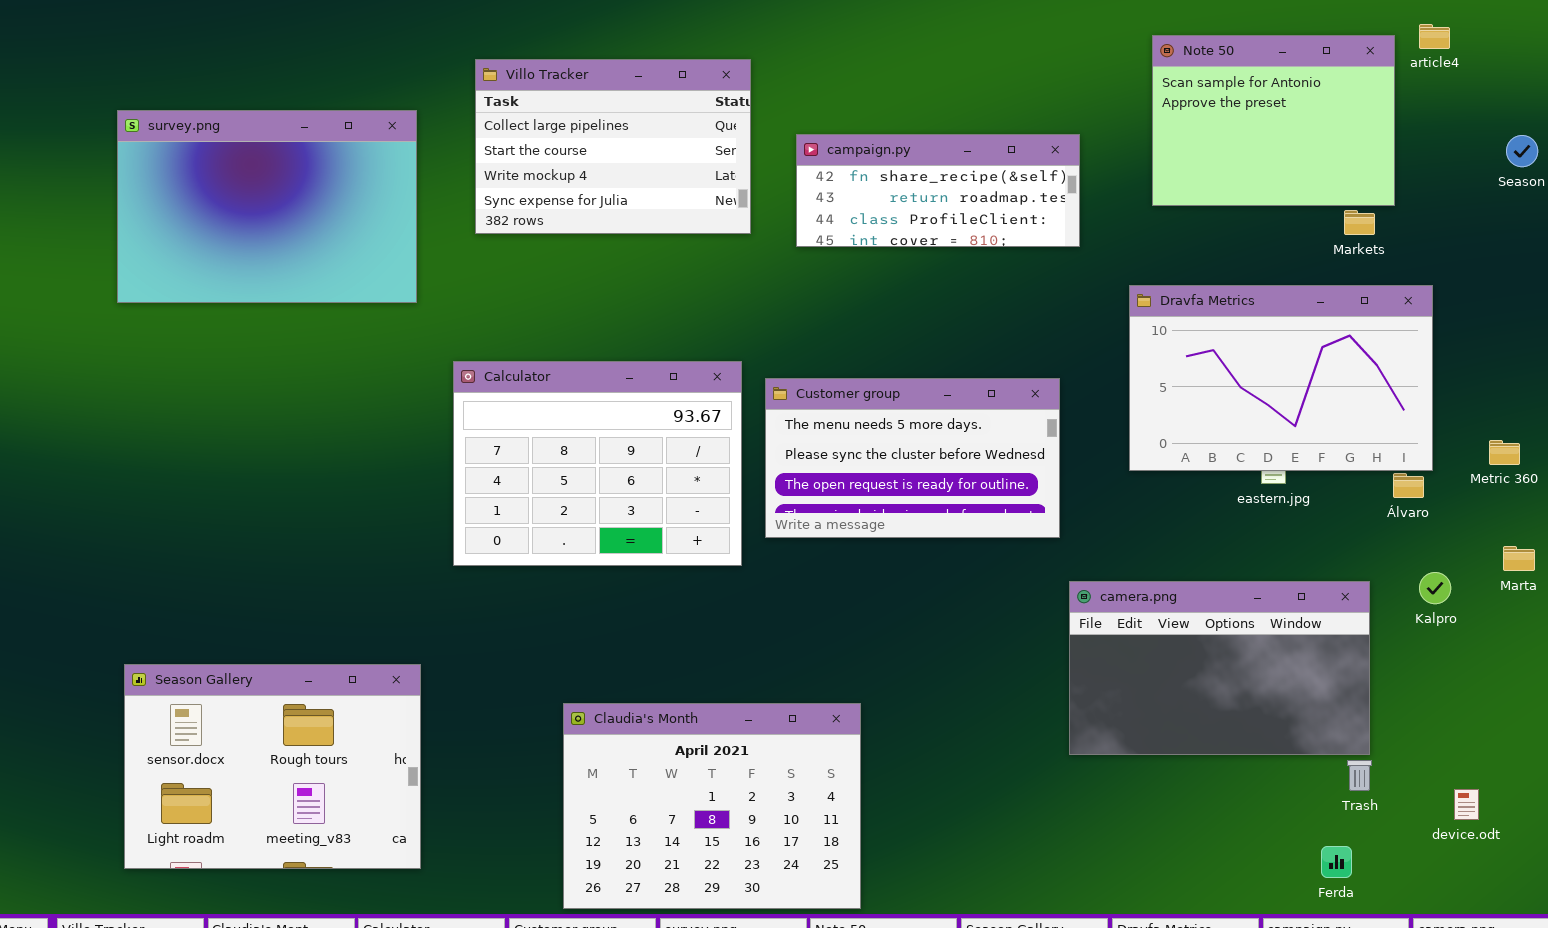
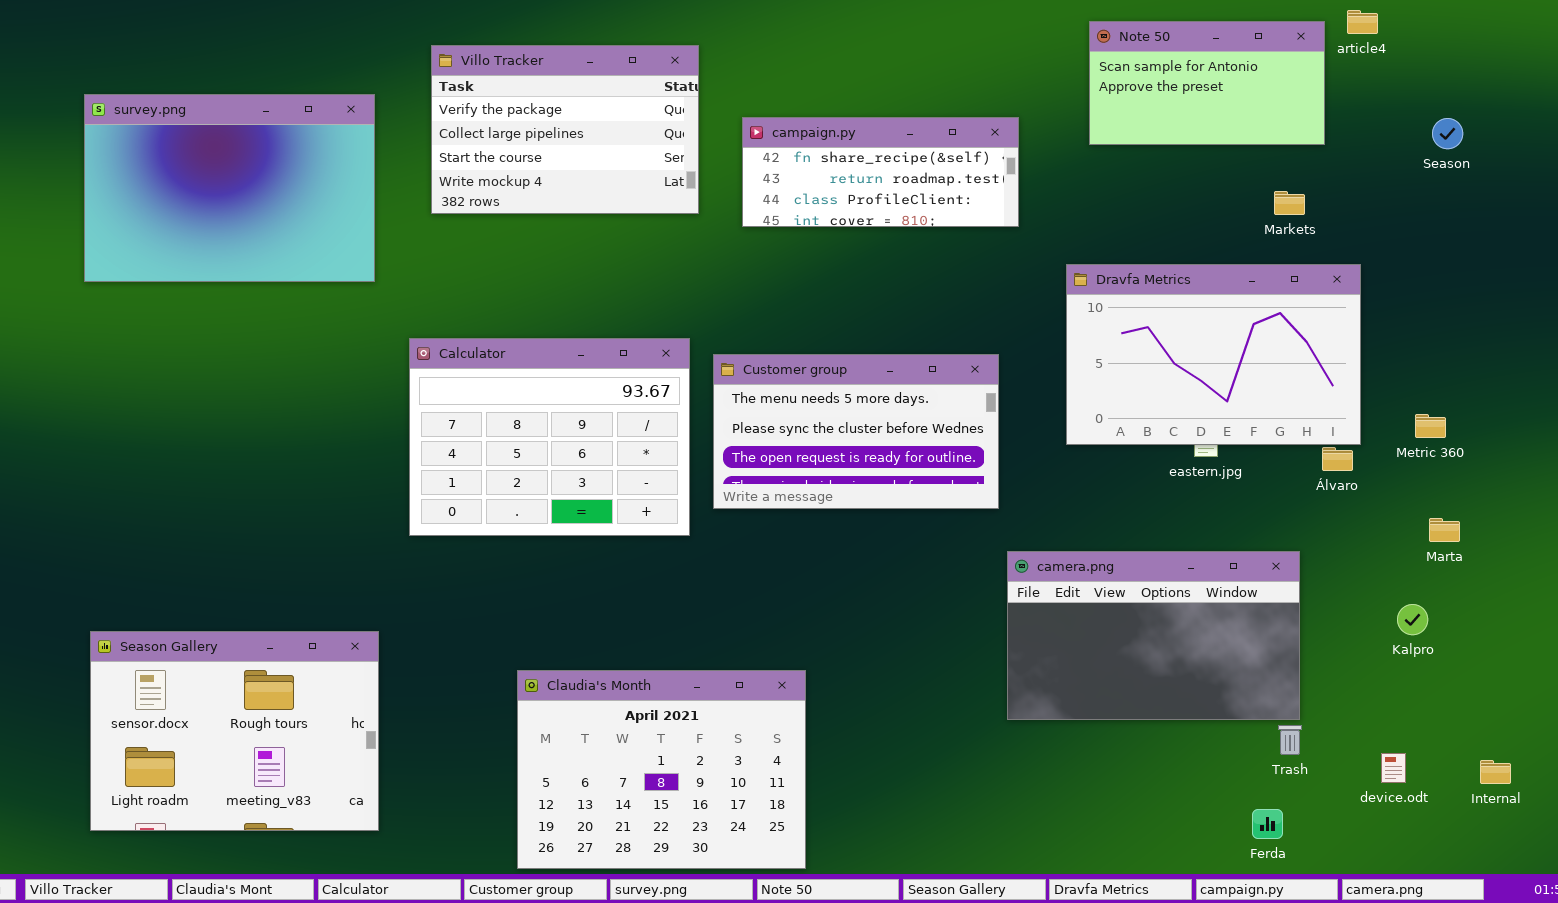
Note 50: [1152,35,1395,206] -> [1089,21,1325,145], resized
Villo Tracker: [475,59,751,234] -> [431,45,699,214], scrolled up 1 row
Kalpro: [1419,572,1451,604] -> [1397,604,1428,635], moved

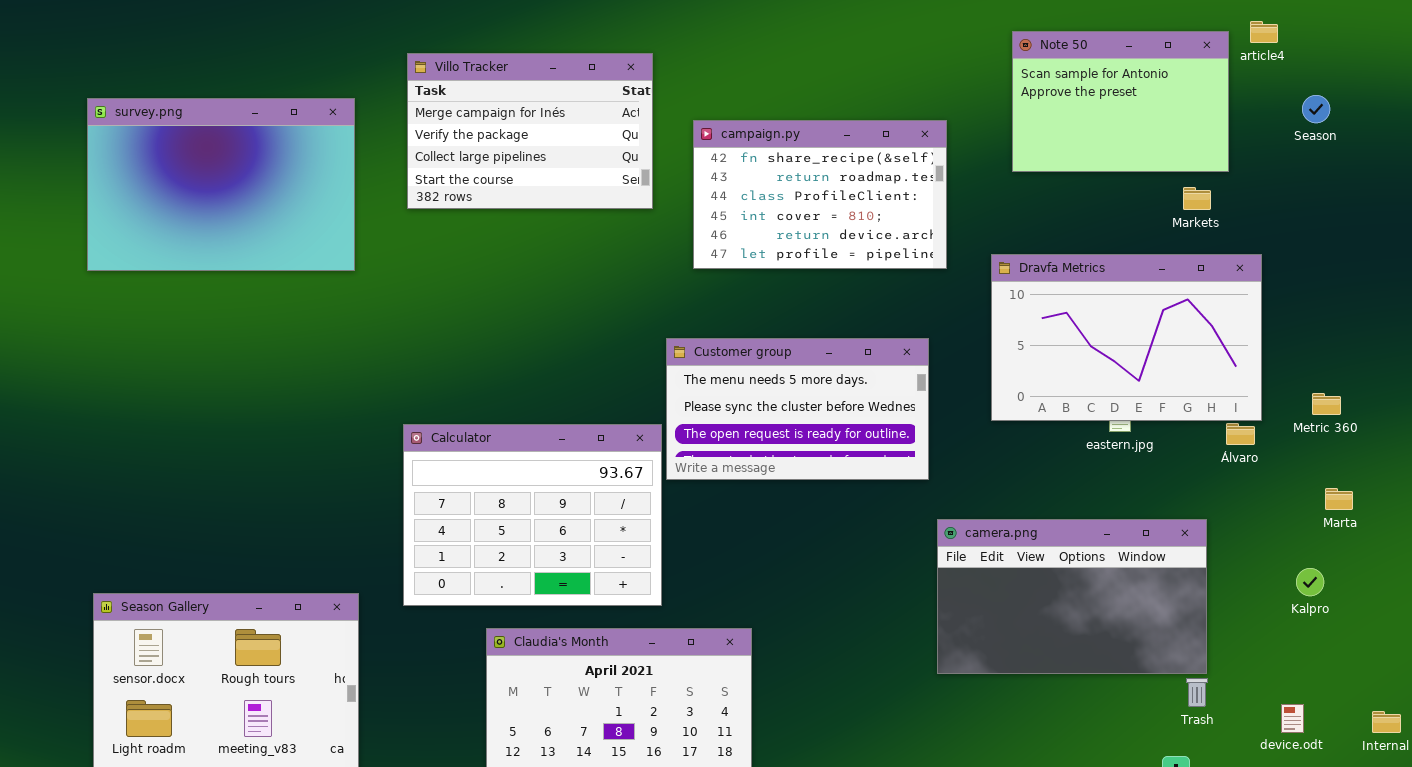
Note 50: [1089,21,1325,145] -> [1012,31,1229,172], resized
Villo Tracker: [431,45,699,214] -> [407,53,653,209], scrolled up 1 row
campaign.py: [742,117,1019,227] -> [693,120,947,269], resized
Season: [1432,118,1463,149] -> [1302,95,1330,123], moved
Calculator: [409,338,690,536] -> [403,424,662,606], moved

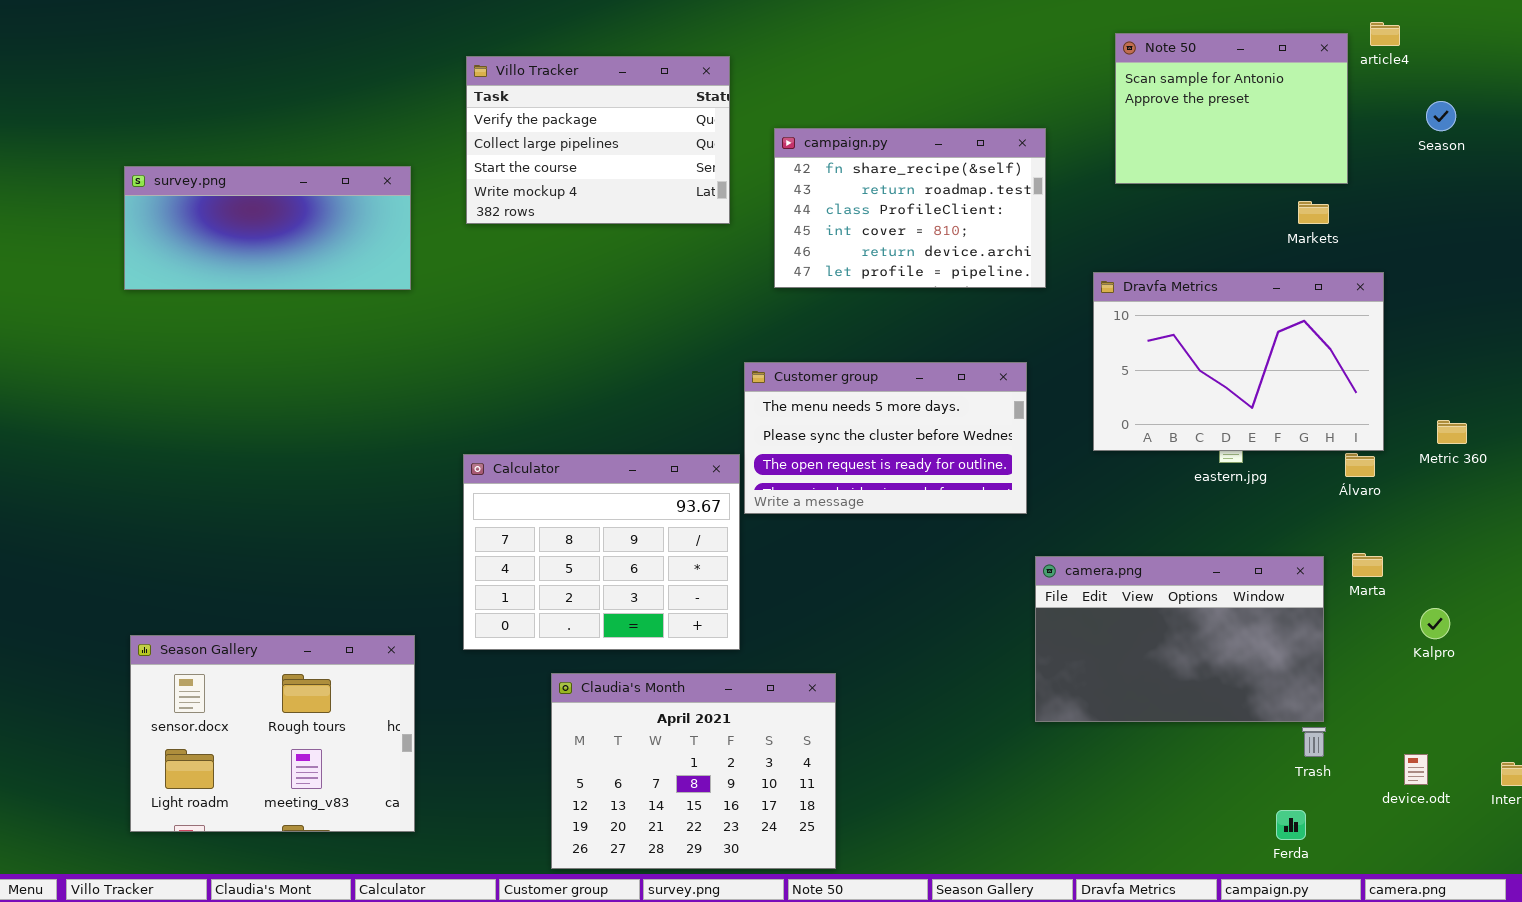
Villo Tracker: [407,53,653,209] -> [466,56,730,224], scrolled down 1 row
survey.png: [87,98,355,271] -> [124,166,411,290], resized
Marta: [1325,488,1353,510] -> [1352,553,1383,577], moved

